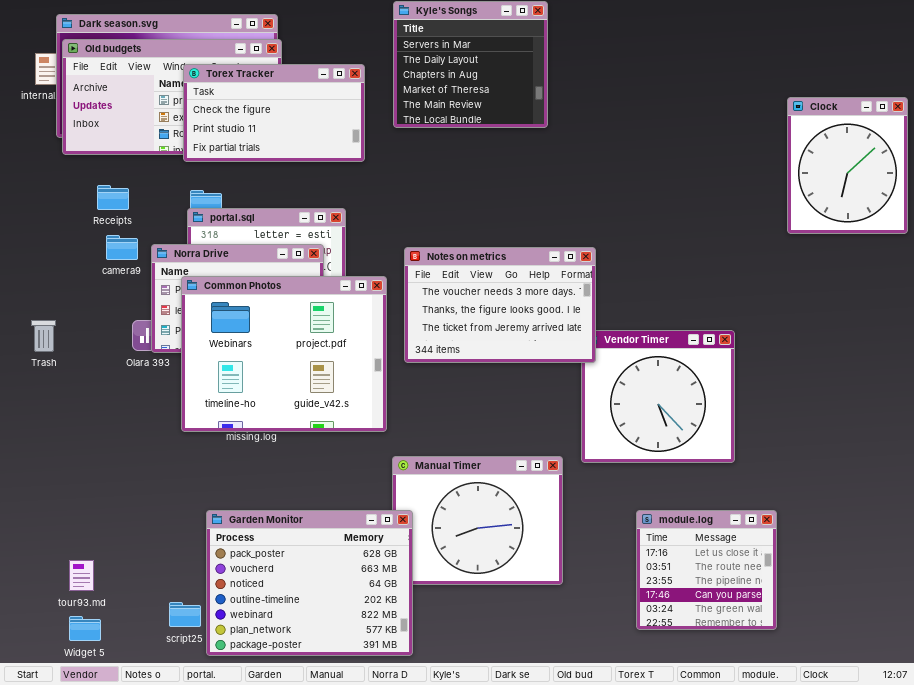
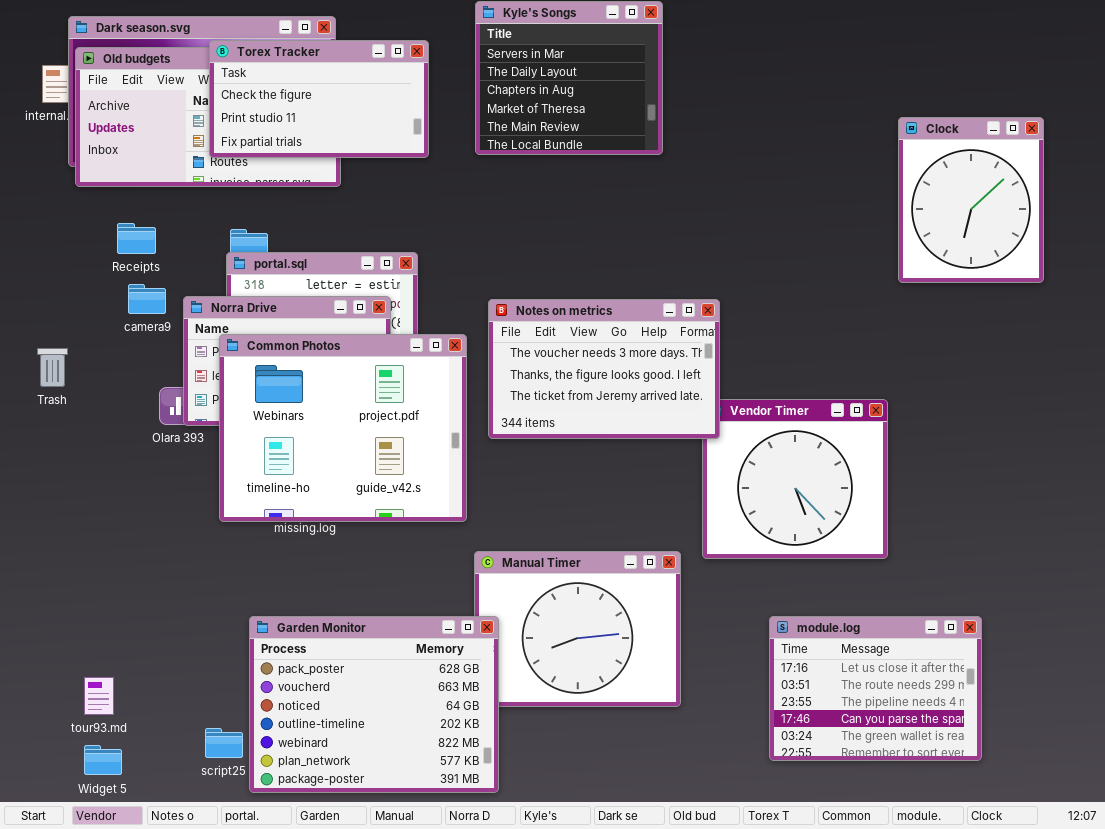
Torex Tracker: [183,64,365,162] -> [209,40,429,158], moved
Clock: [787,97,908,234] -> [898,117,1044,283], moved
Trash: [31,320,56,352] -> [37,348,68,387], moved
module.log: [636,510,777,630] -> [769,616,982,761], resized

